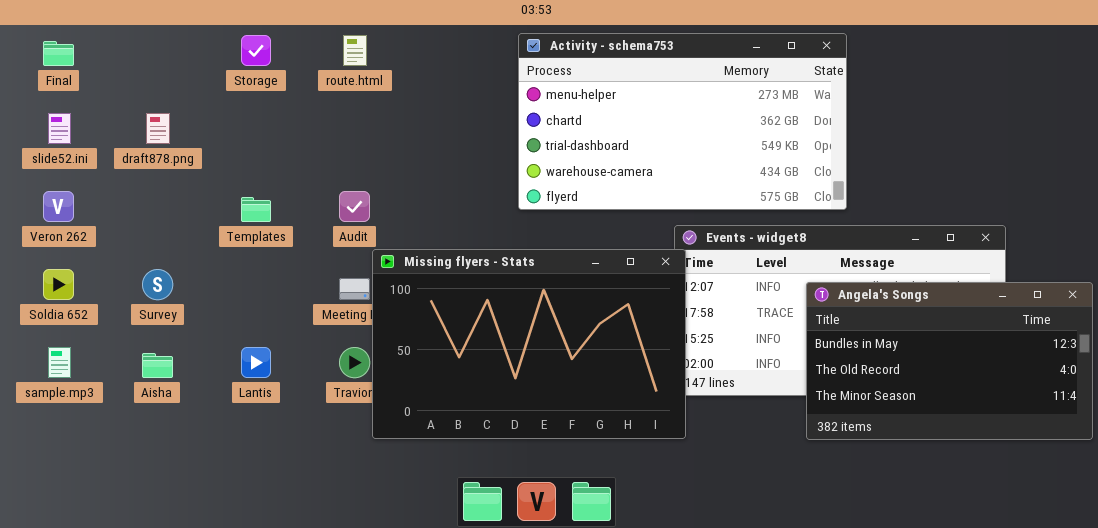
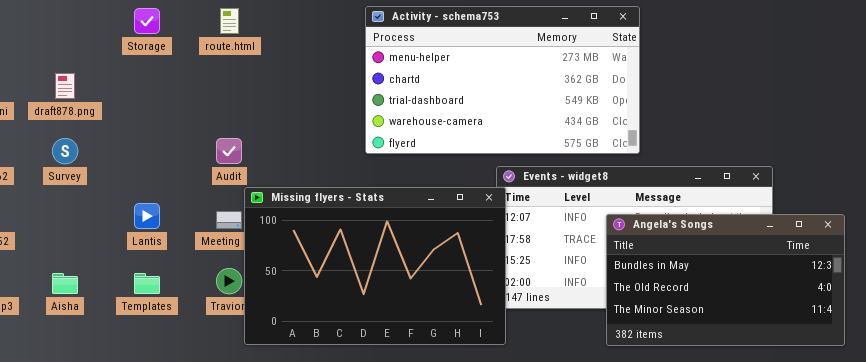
Templates: [241,197,271,222] -> [134,273,160,294], moved
Survey: [142,269,173,300] -> [52,138,78,164], moved
Lantis: [241,347,271,378] -> [134,203,160,229], moved

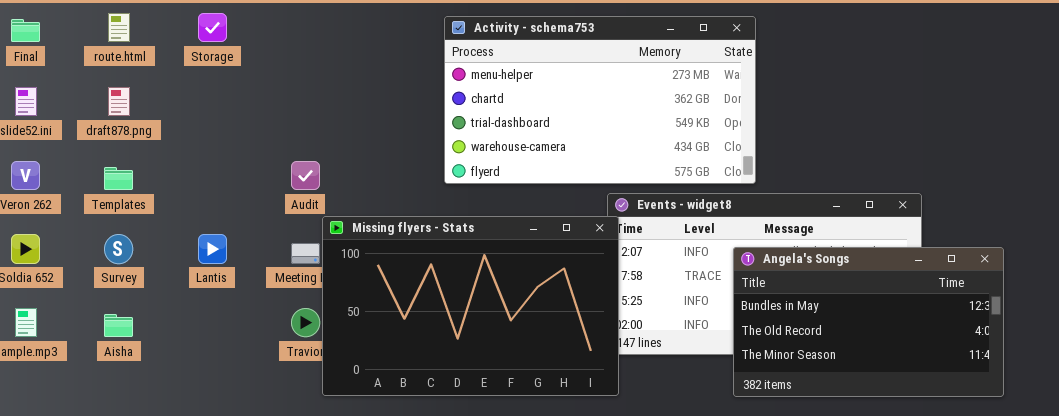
Activity - schema753: [365,6,640,154] -> [444,16,756,184], moved
route.html: [220,8,239,34] -> [108,13,130,42], moved
Survey: [52,138,78,164] -> [104,234,133,264], moved
Templates: [134,273,160,294] -> [104,167,133,190], moved

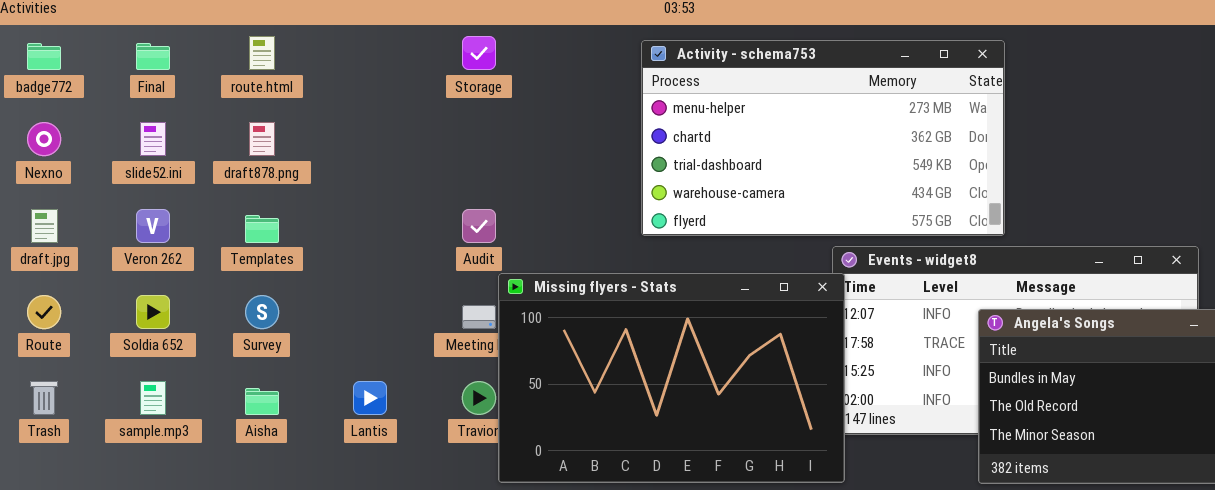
Storage: [198,13,227,42] -> [462,36,496,70], moved
Lantis: [198,234,227,264] -> [353,381,387,415], moved

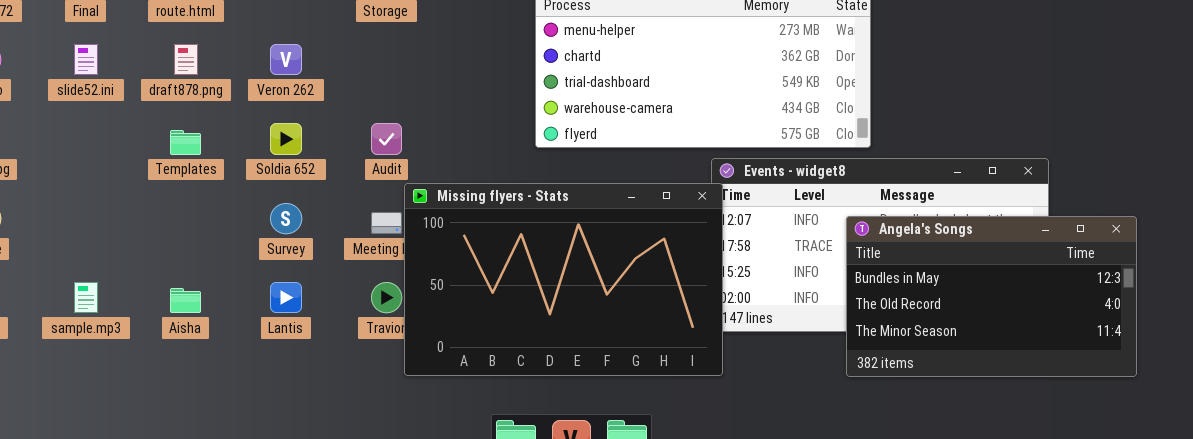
Veron 262: [136,209,170,243] -> [270,44,302,75], moved
Soldia 652: [136,295,170,329] -> [270,123,302,155], moved
Survey: [245,295,279,329] -> [270,203,302,234], moved

